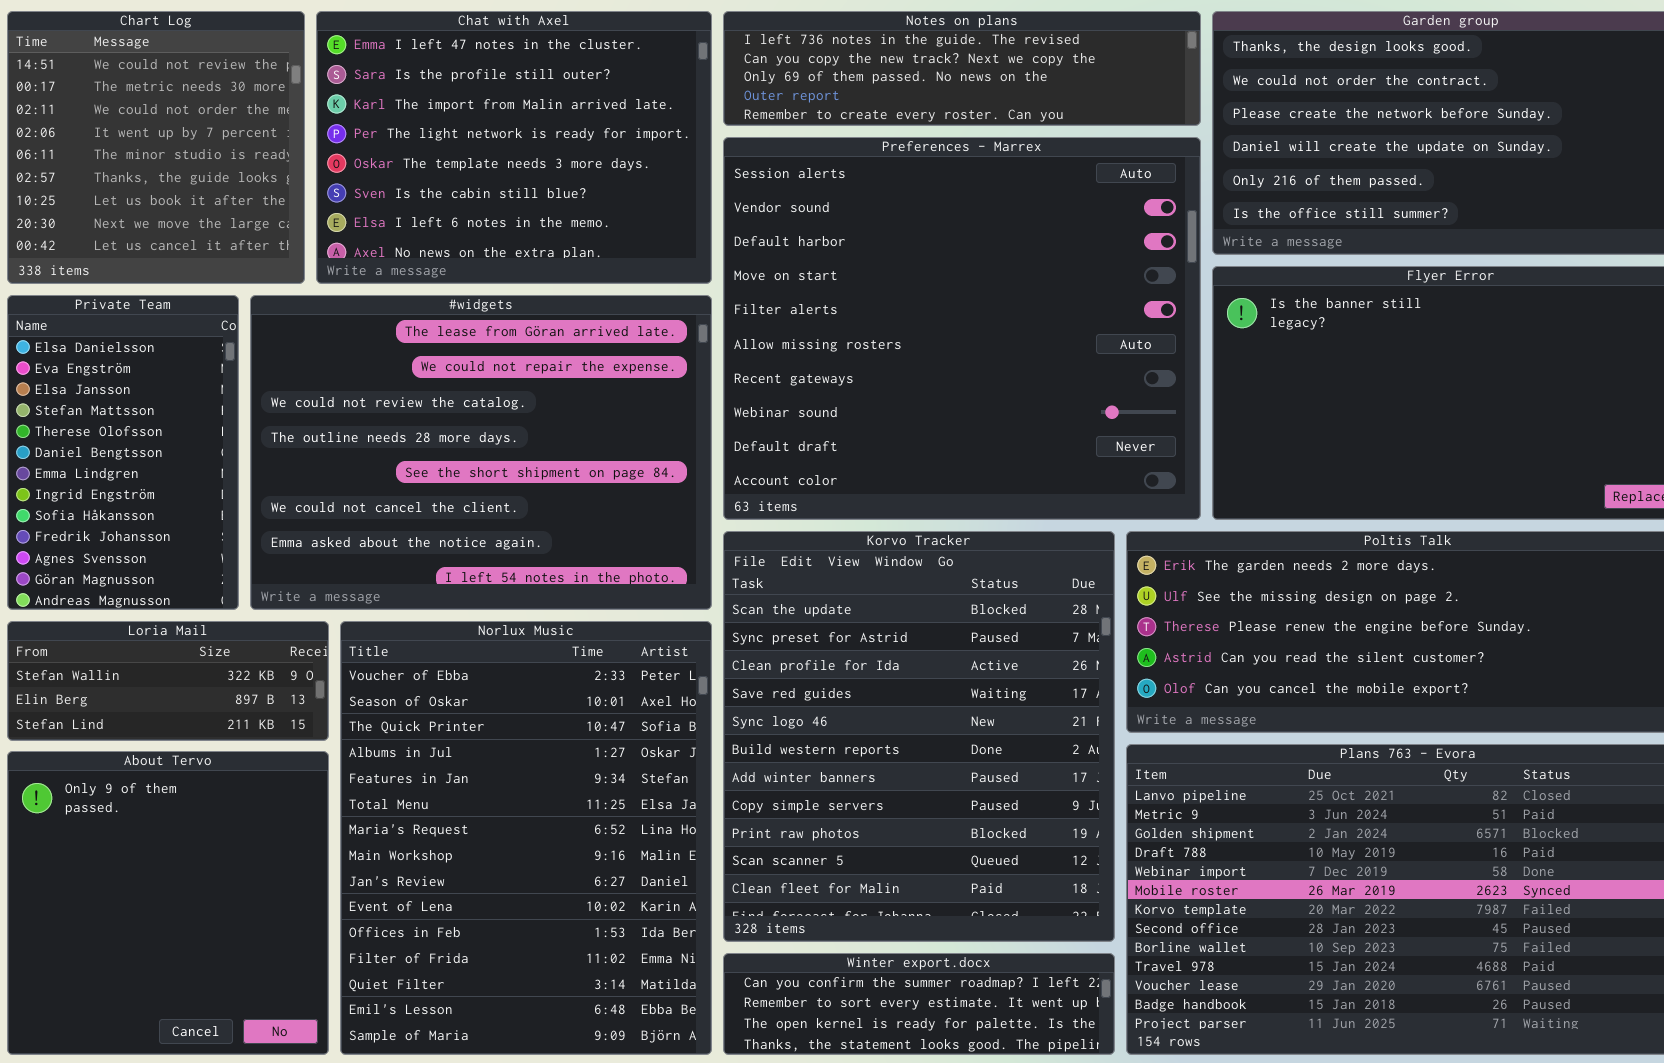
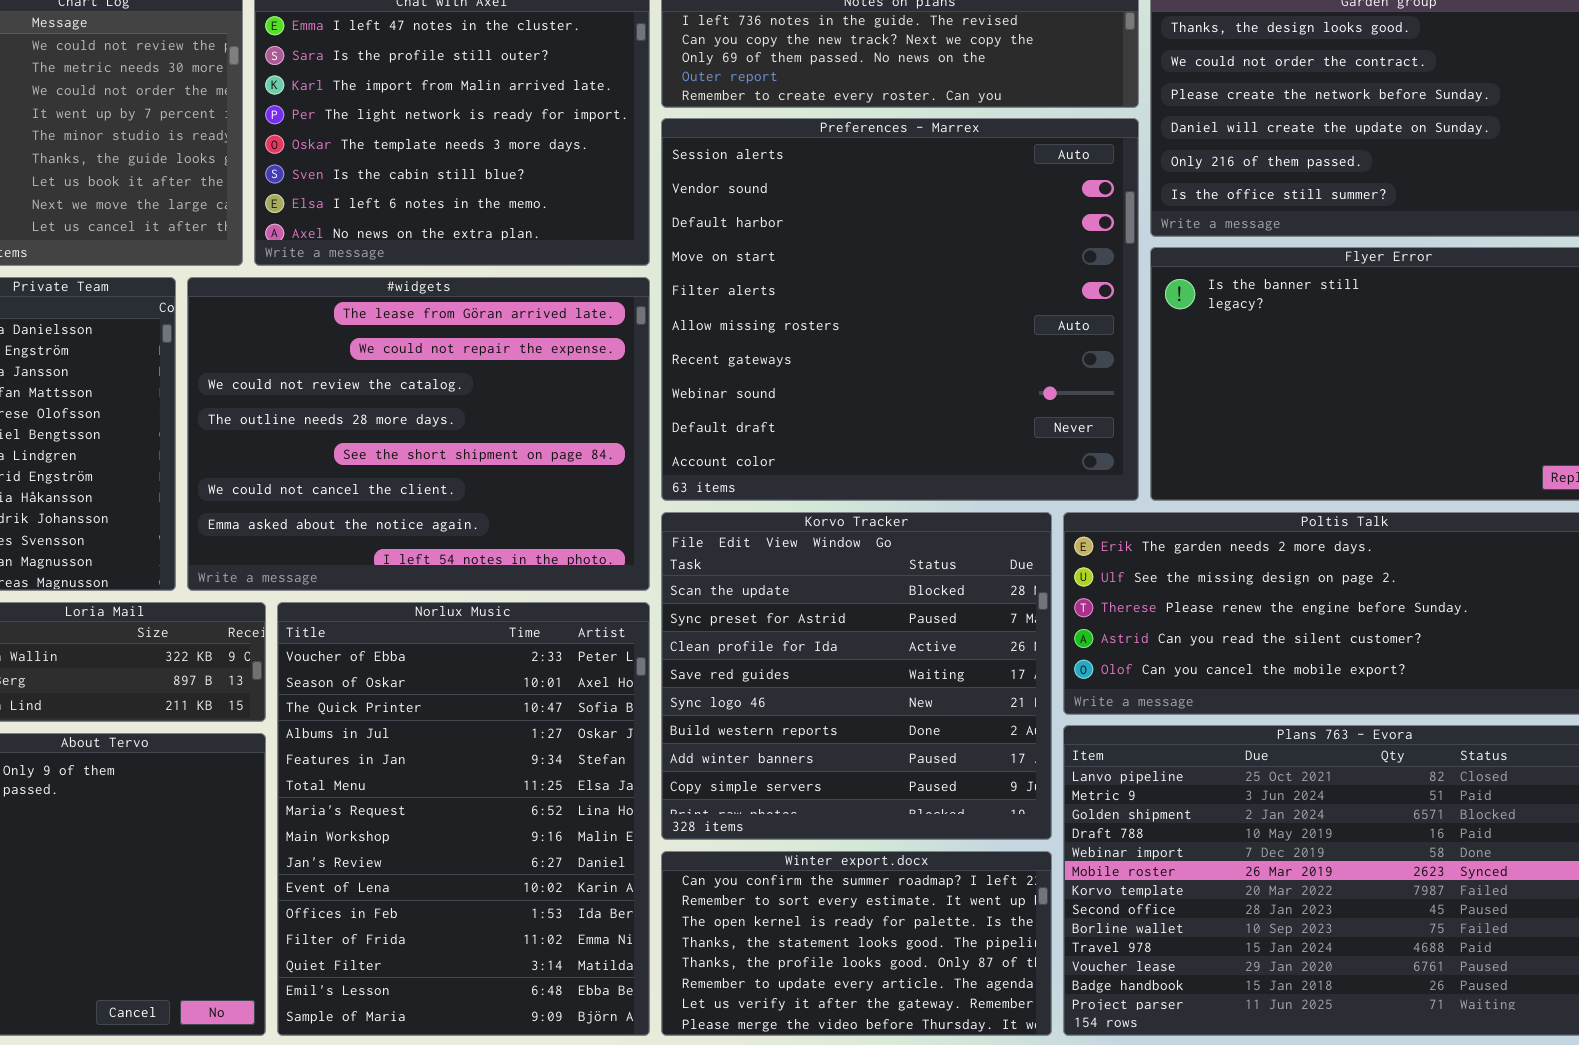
Korvo Tracker: [723,531,1115,942] -> [661,512,1052,840], resized
Winter export.docx: [723,953,1115,1055] -> [661,851,1052,1036], resized

